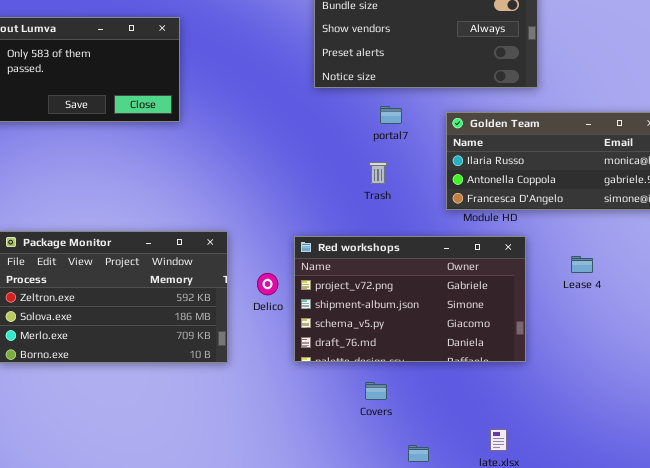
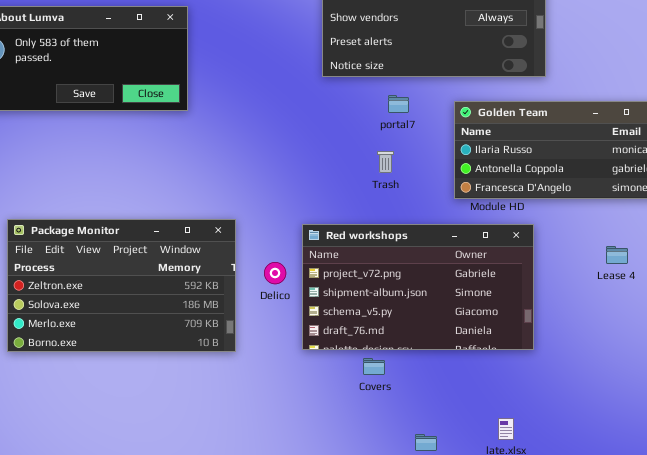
Lease 4: [571,256,593,273] -> [606,246,628,264], moved
Covers: [365,382,387,400] -> [363,358,385,375], moved

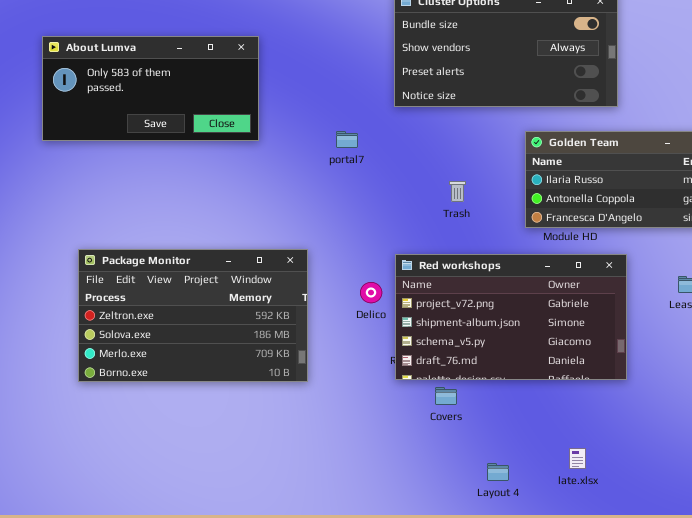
portal7: [388,95,409,113] -> [336,131,358,148], moved
Red workshops: [302,224,534,350] -> [395,254,627,380], moved
Delico: [264,262,286,284] -> [360,282,382,303], moved

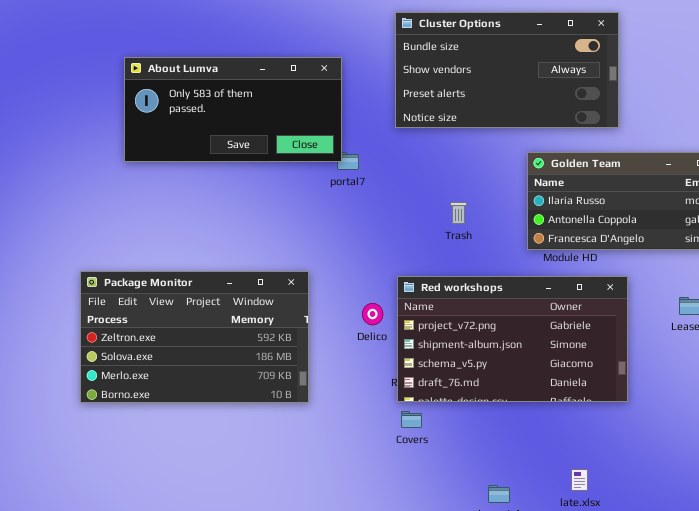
About Lumva: [42,36,259,141] -> [124,57,342,162], moved
Covers: [435,387,457,405] -> [401,411,422,428], moved

